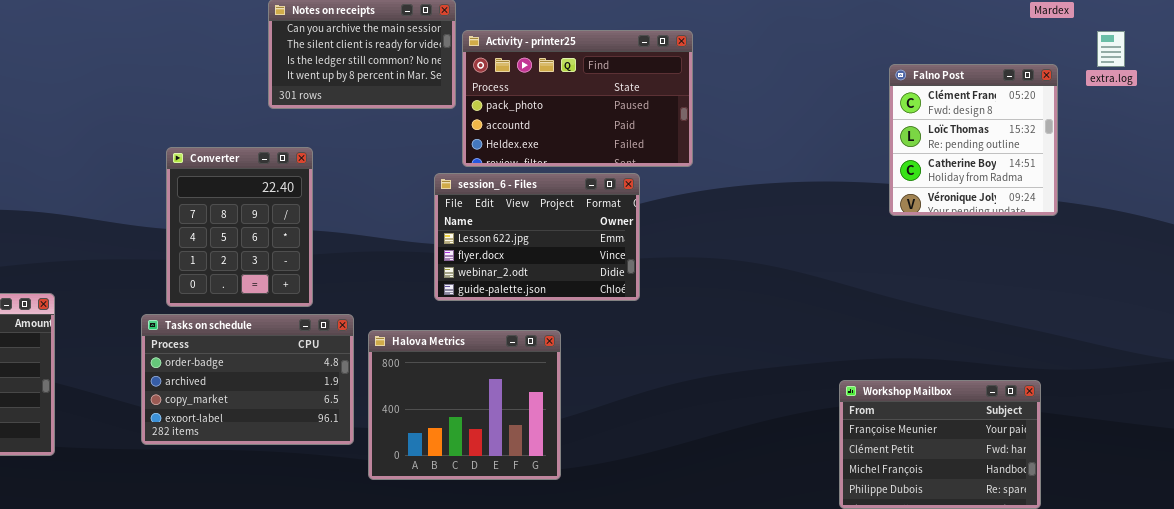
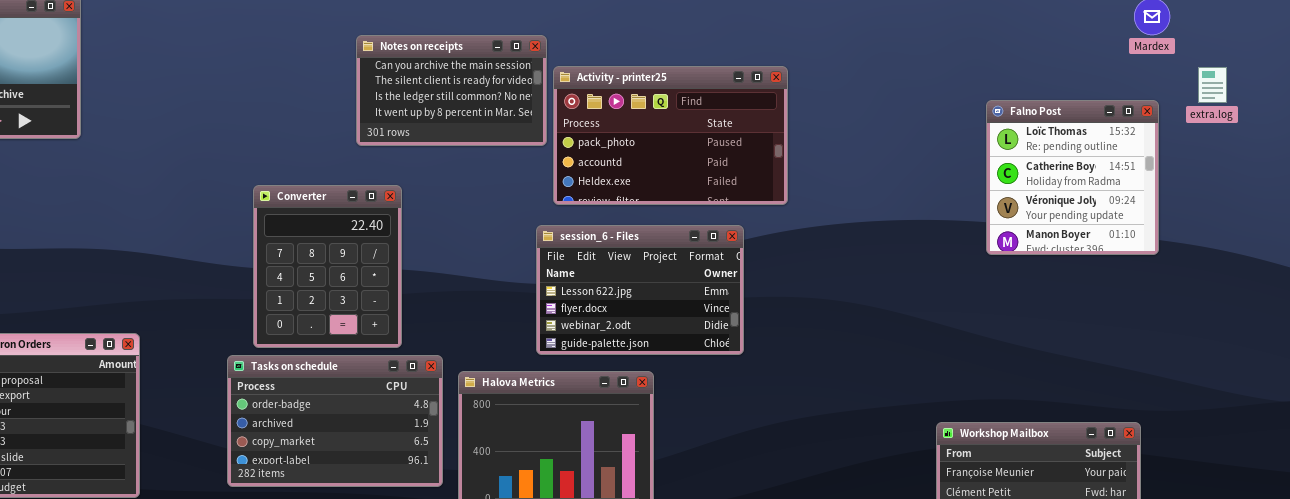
Falno Post: [889,64,1058,216] -> [986,100,1159,255], scrolled down 1 row
session_6 - Files: [434,173,640,301] -> [536,225,744,355], moved

